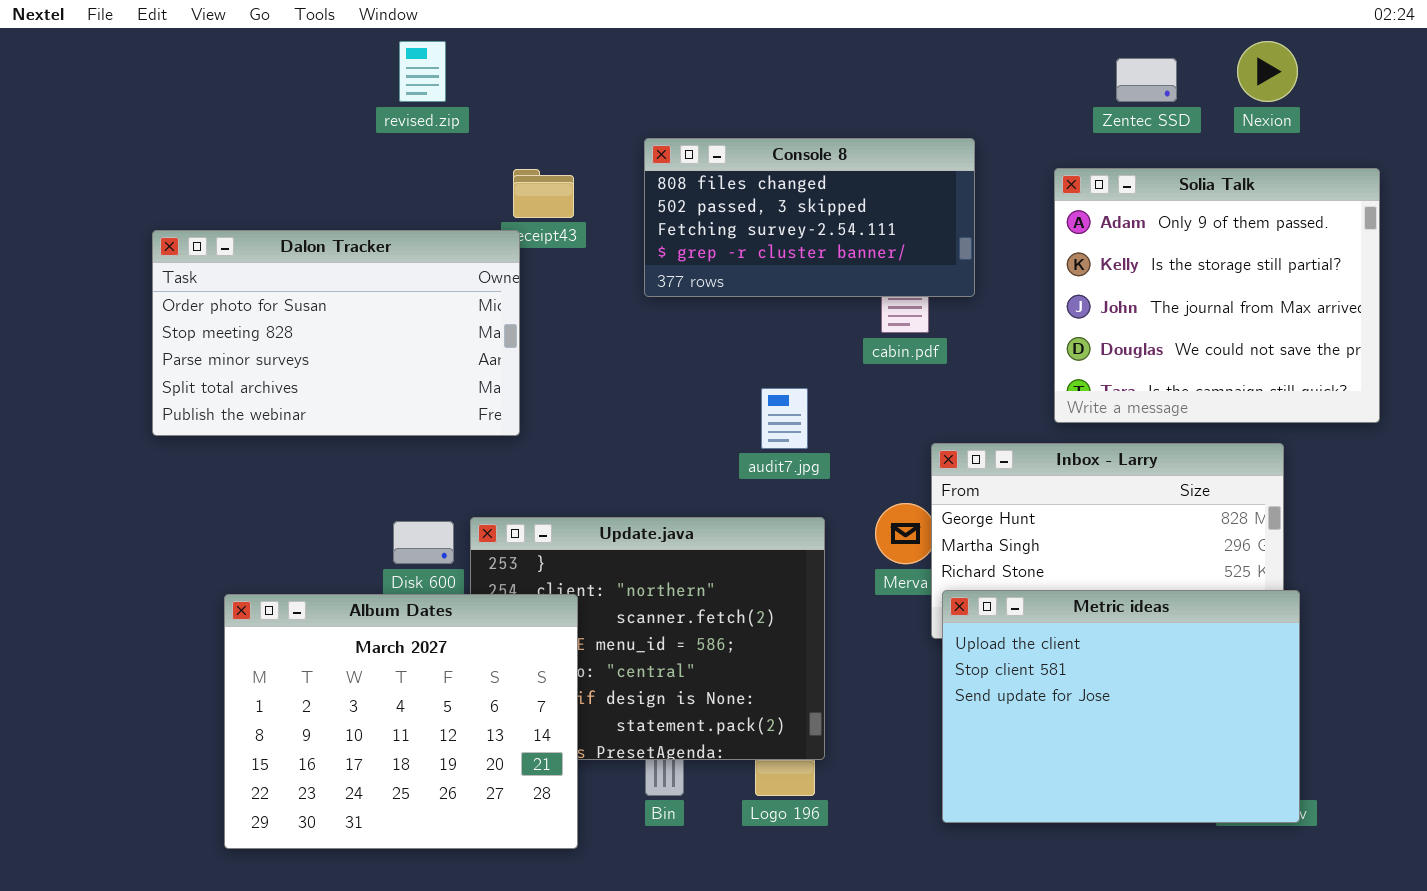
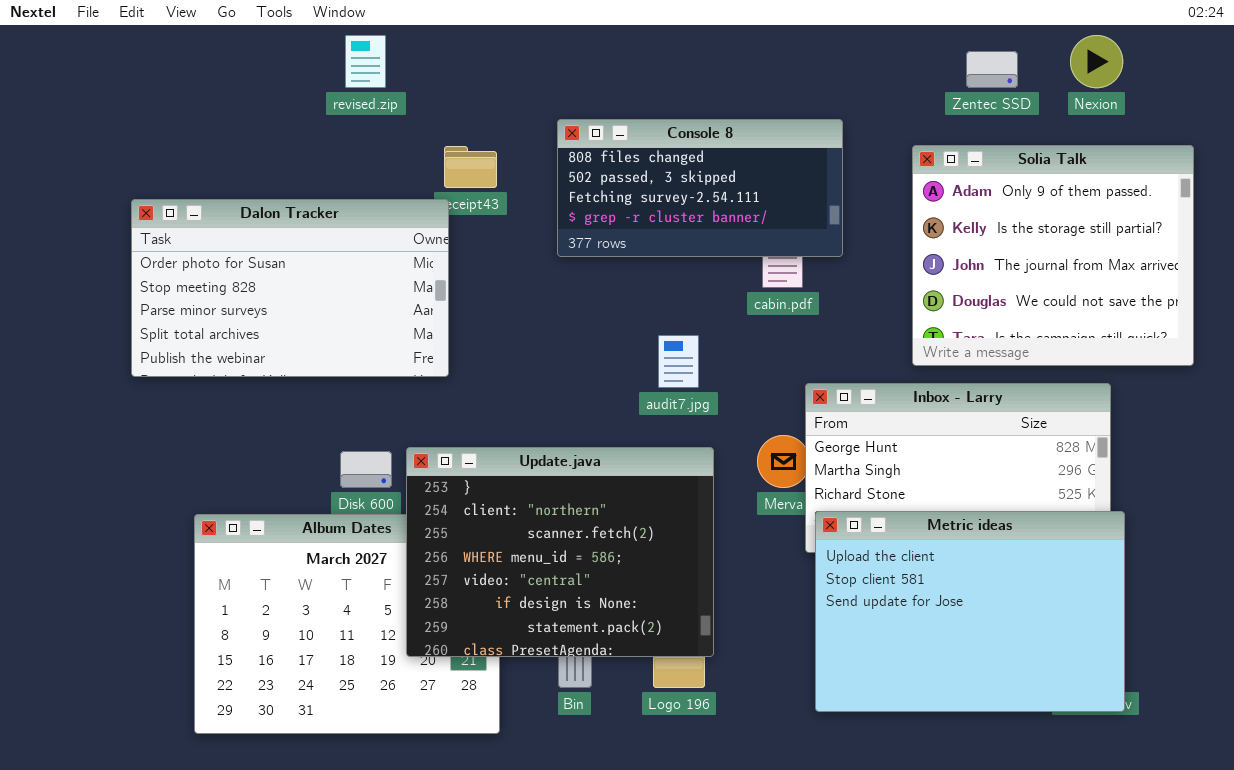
Update.java: [470,517,825,760] -> [406,447,714,657], raised

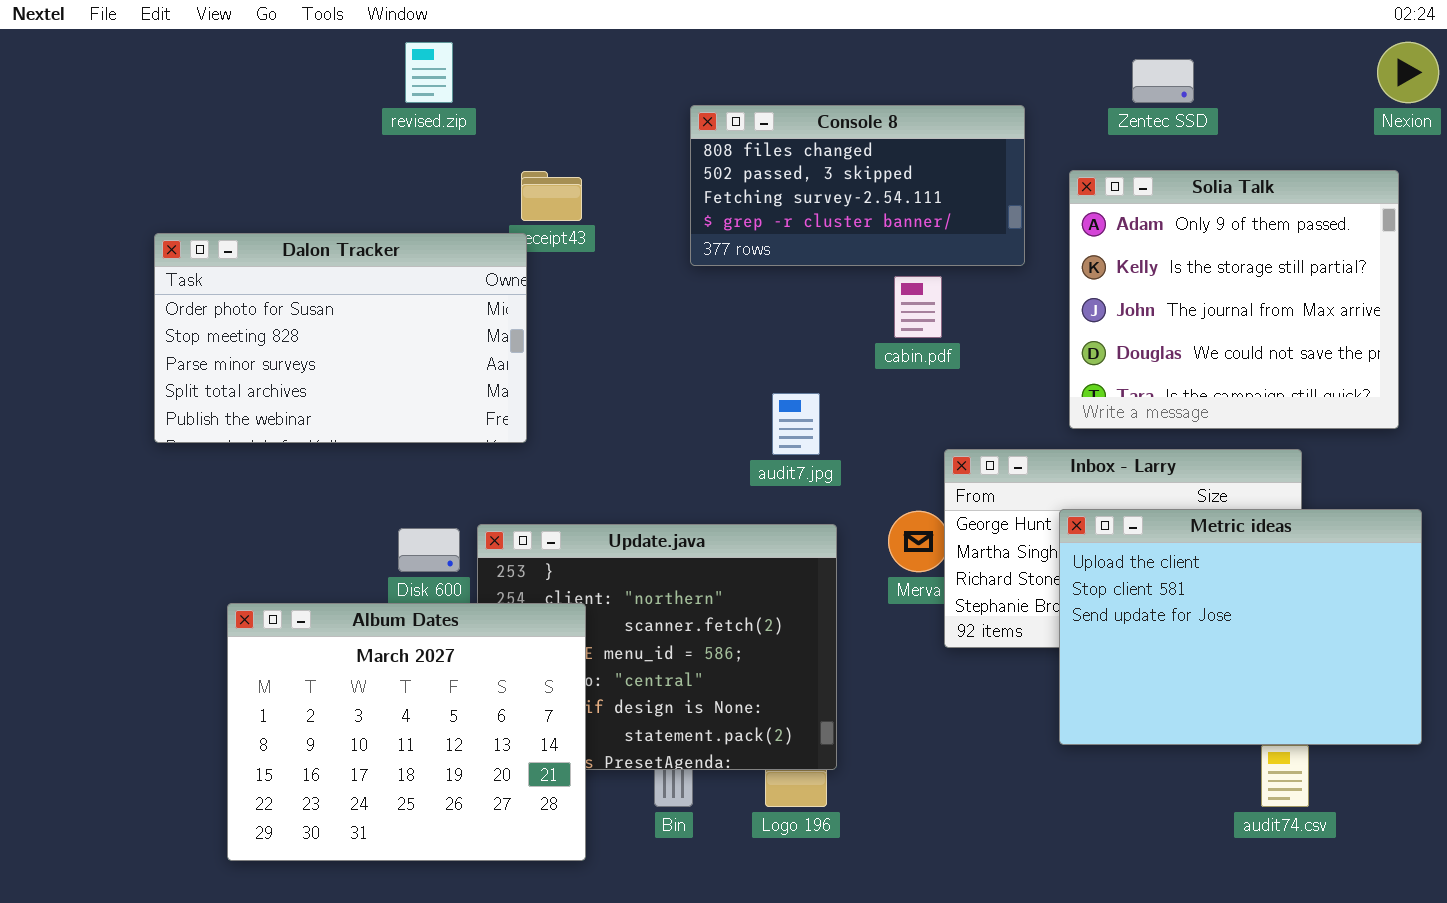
Nexion: [1070,35,1123,88] -> [1377,42,1439,103], moved
Console 8: [557,119,843,257] -> [690,105,1025,266], moved
Metric ideas: [815,511,1125,712] -> [1059,509,1422,745], moved
Album Dates: [194,514,500,734] -> [227,603,586,861], raised

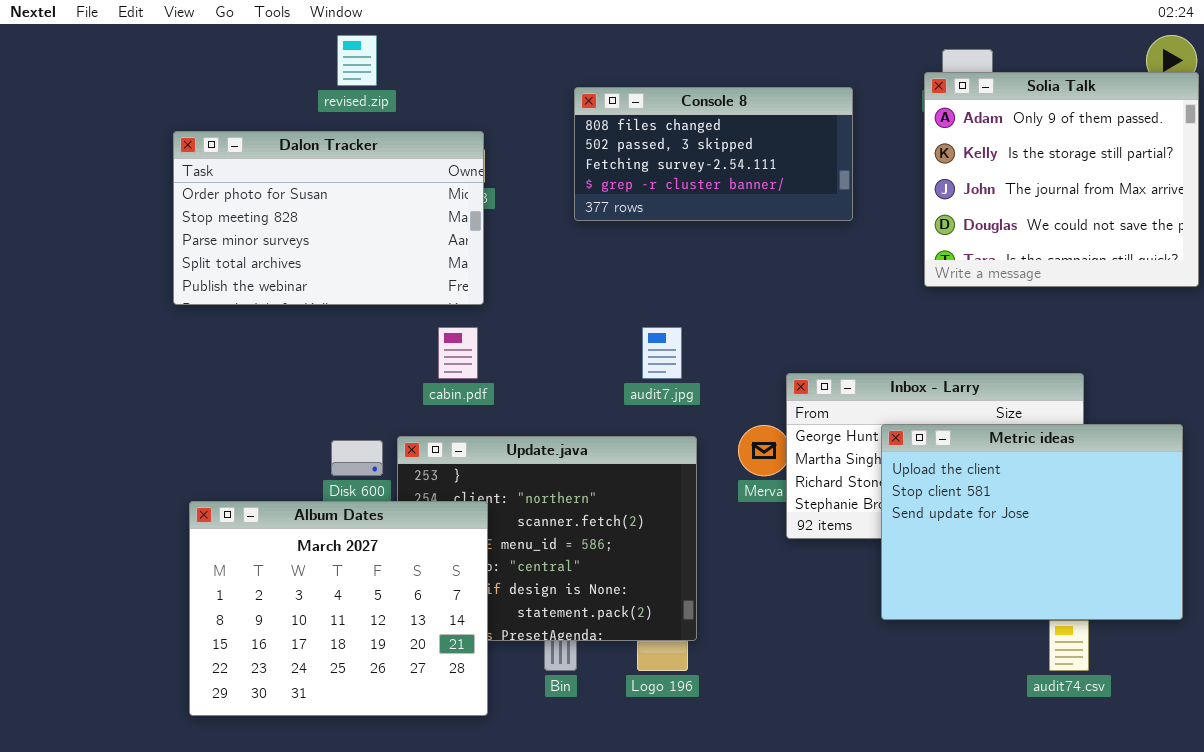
Solia Talk: [1069,170,1399,429] -> [924,72,1199,287], moved
Dalon Tracker: [154,233,527,443] -> [173,131,484,305], moved
cabin.pdf: [894,276,942,338] -> [438,327,478,379], moved

